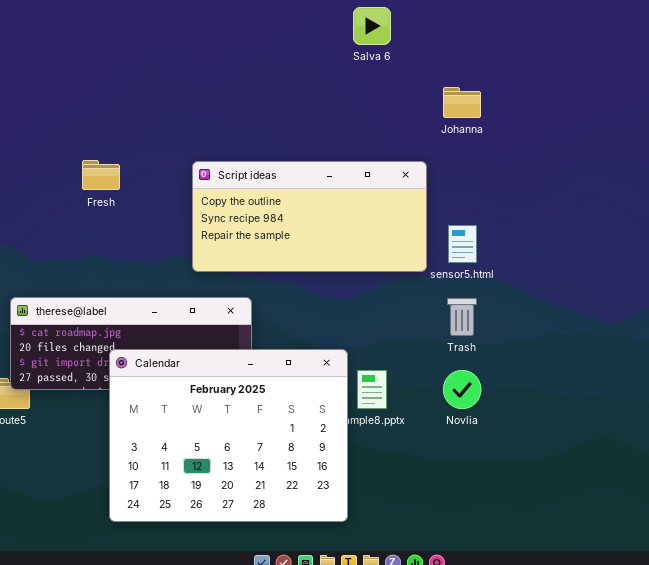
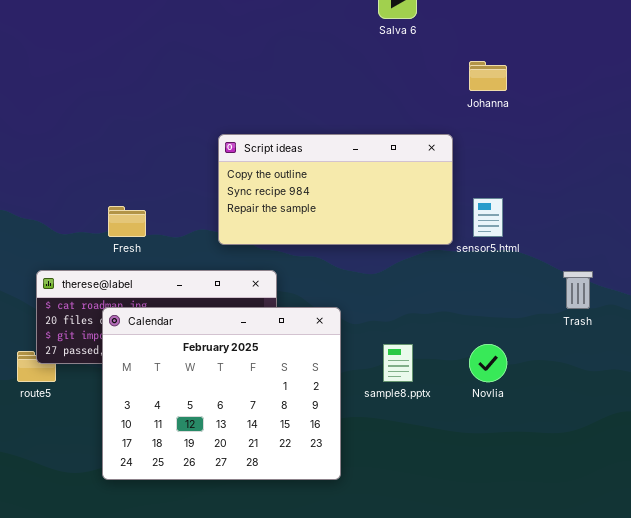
Fresh: [82,160,120,190] -> [108,206,146,237], moved
Trash: [447,298,477,336] -> [563,271,593,309], moved
Calendar: [109,349,348,522] -> [102,307,341,480], moved

